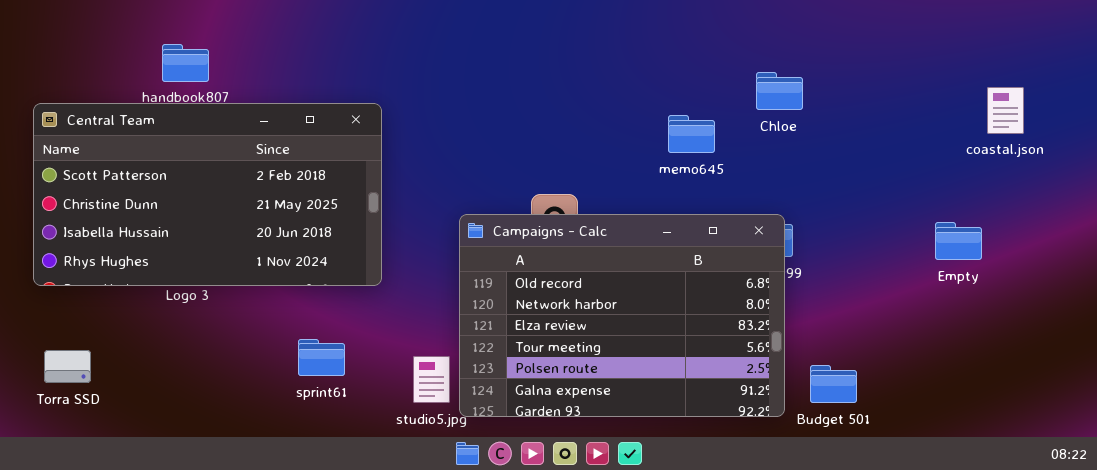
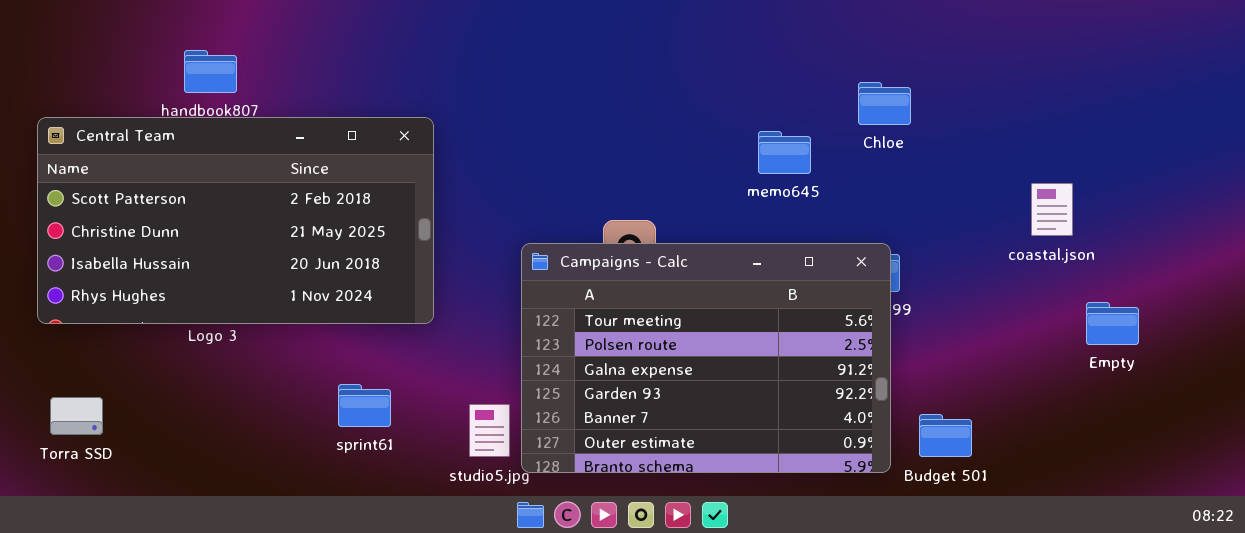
coastal.json: [987,87,1024,134] -> [1031,183,1073,236], moved
Campaigns - Calc: [459,214,785,417] -> [521,243,891,473], scrolled down 3 rows
Empty: [935,222,982,260] -> [1086,302,1139,345], moved

